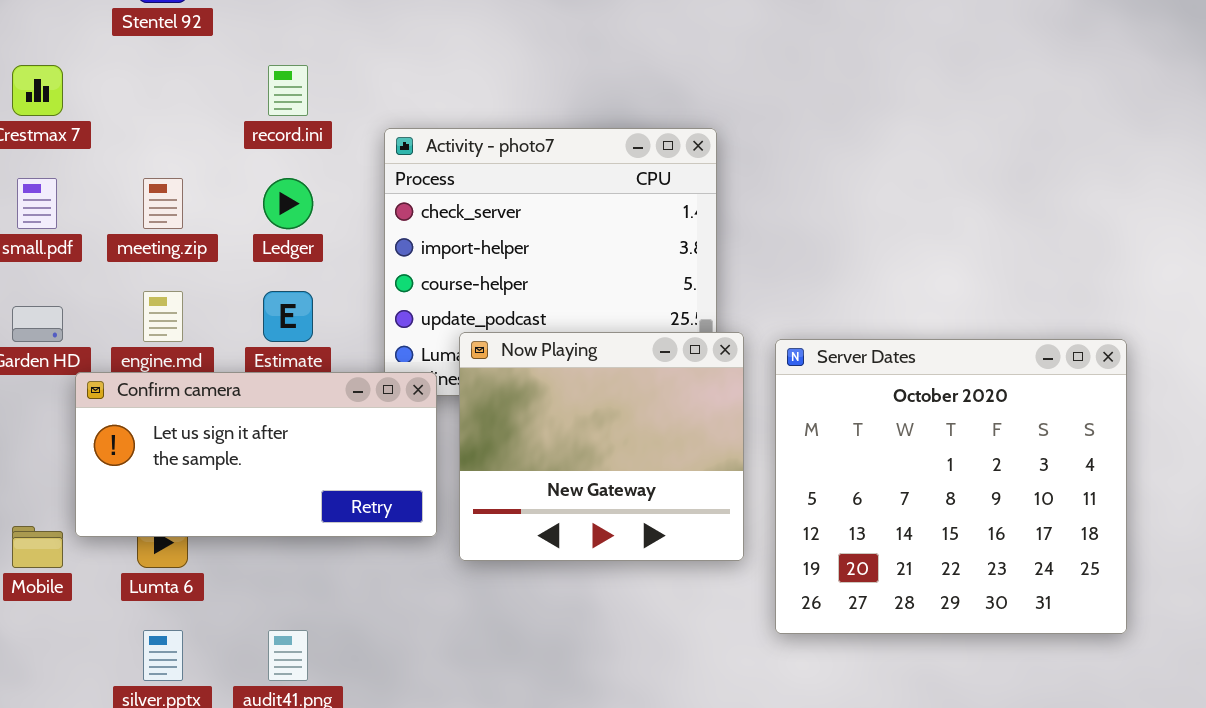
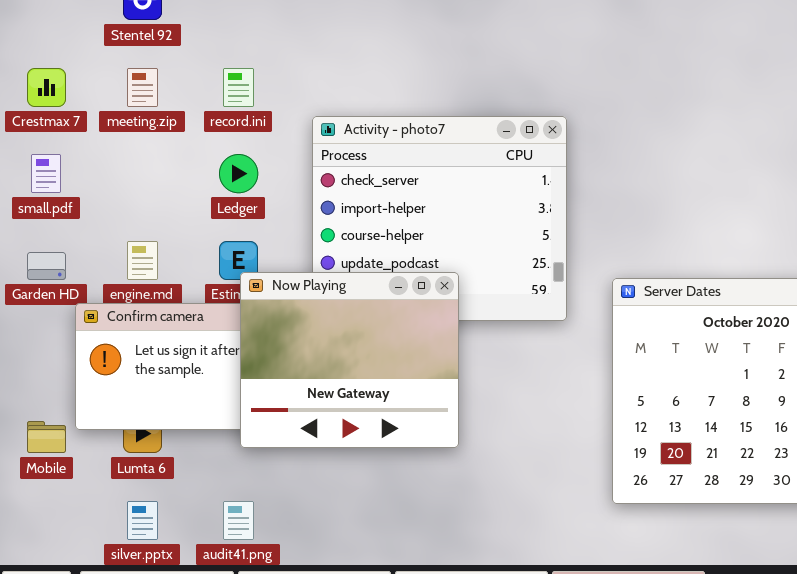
meeting.zip: [143,178,183,229] -> [127,68,158,107], moved
Now Playing: [459,332,744,561] -> [240,272,459,448], moved

